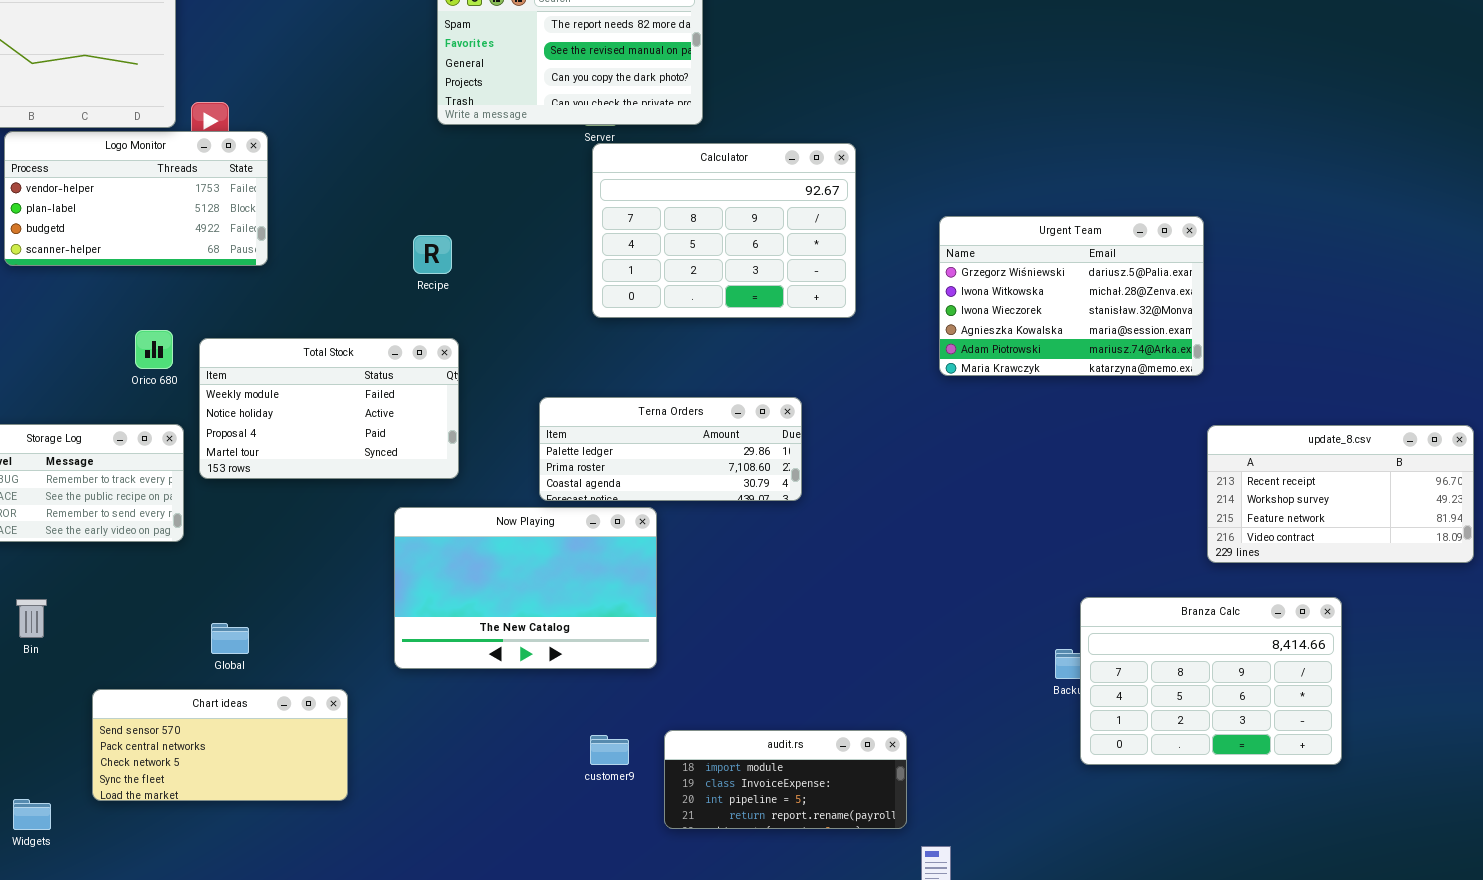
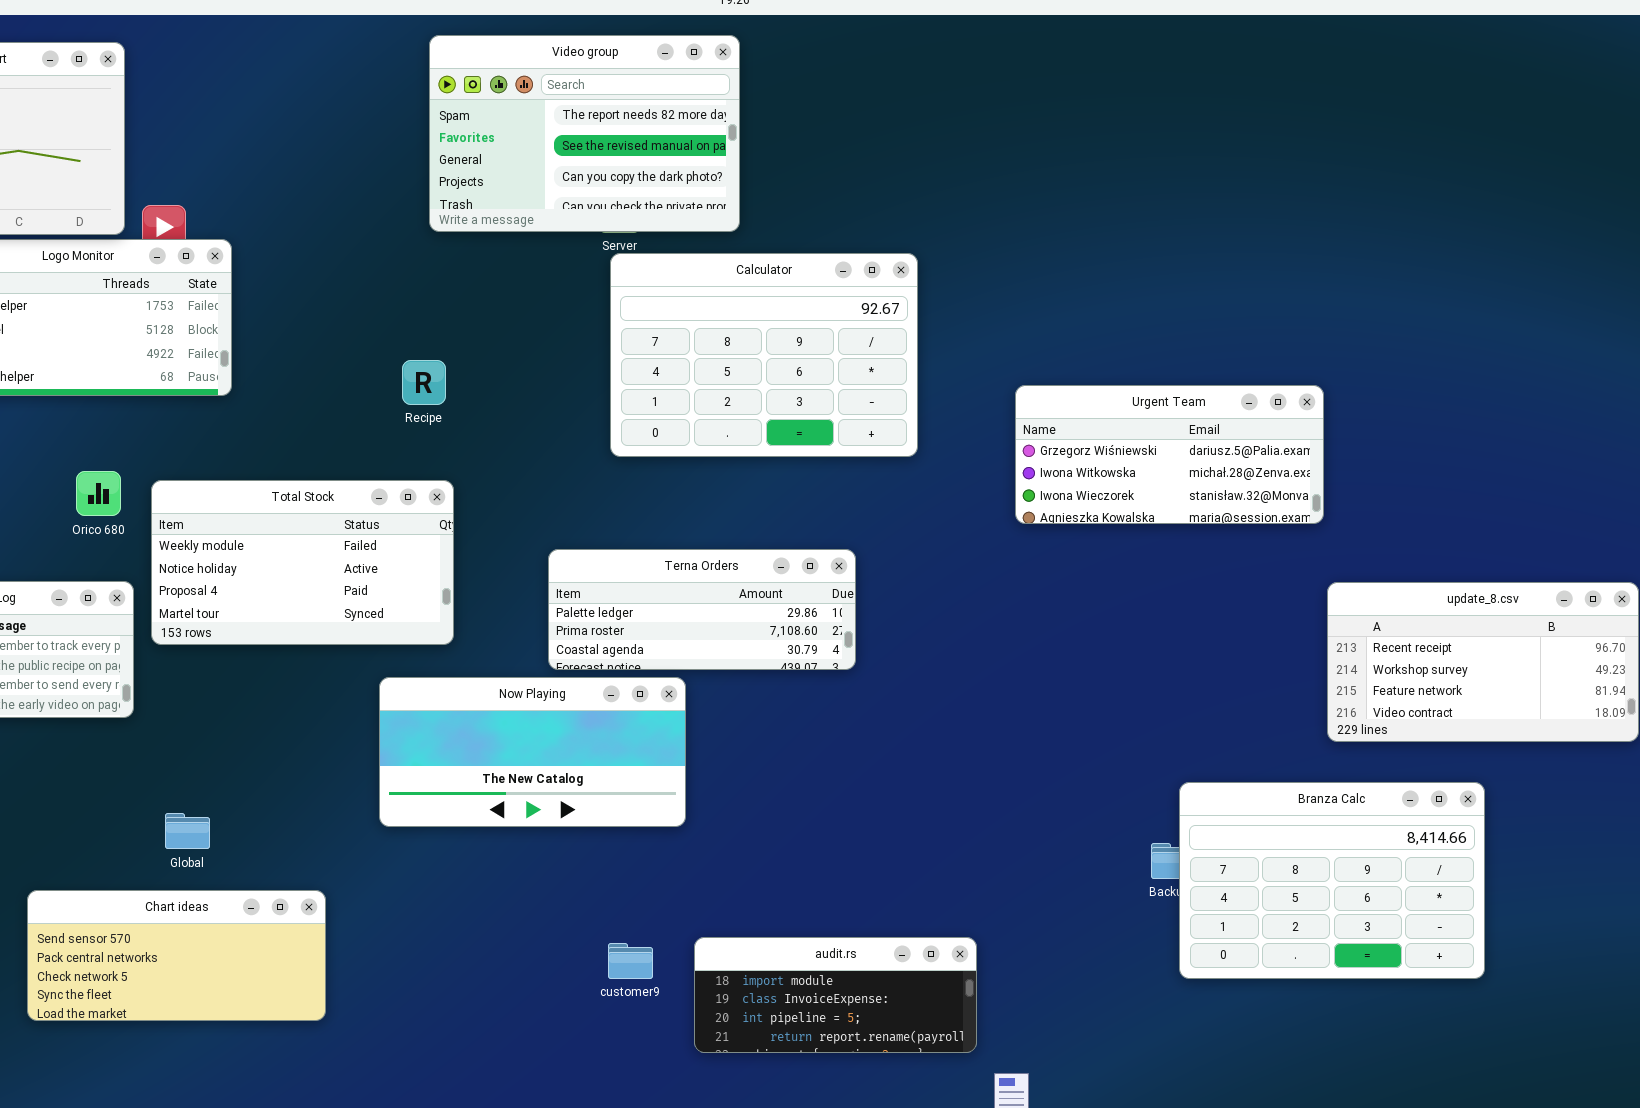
Urgent Team: [939,216,1204,376] -> [1015,385,1324,524], resized
Now Playing: [394,507,657,669] -> [379,677,686,827], resized

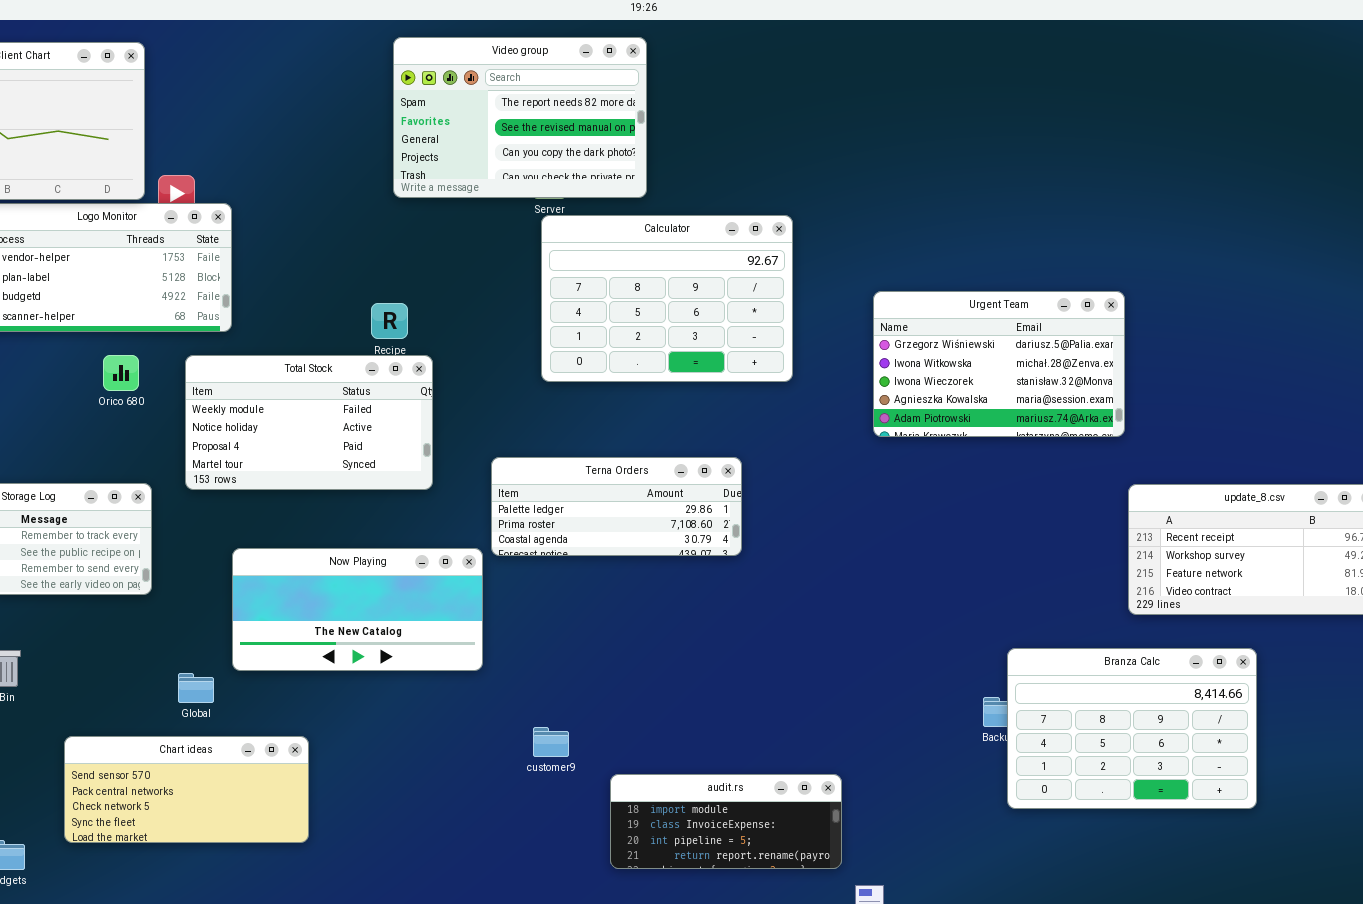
Urgent Team: [1015,385,1324,524] -> [873,291,1125,437], resized
Orico 680: [76,471,121,516] -> [103,355,139,391], moved
Total Stock: [151,480,454,645] -> [185,355,433,490], moved
Now Playing: [379,677,686,827] -> [232,548,483,671], moved
customer9: [608,943,653,979] -> [533,727,569,757], moved

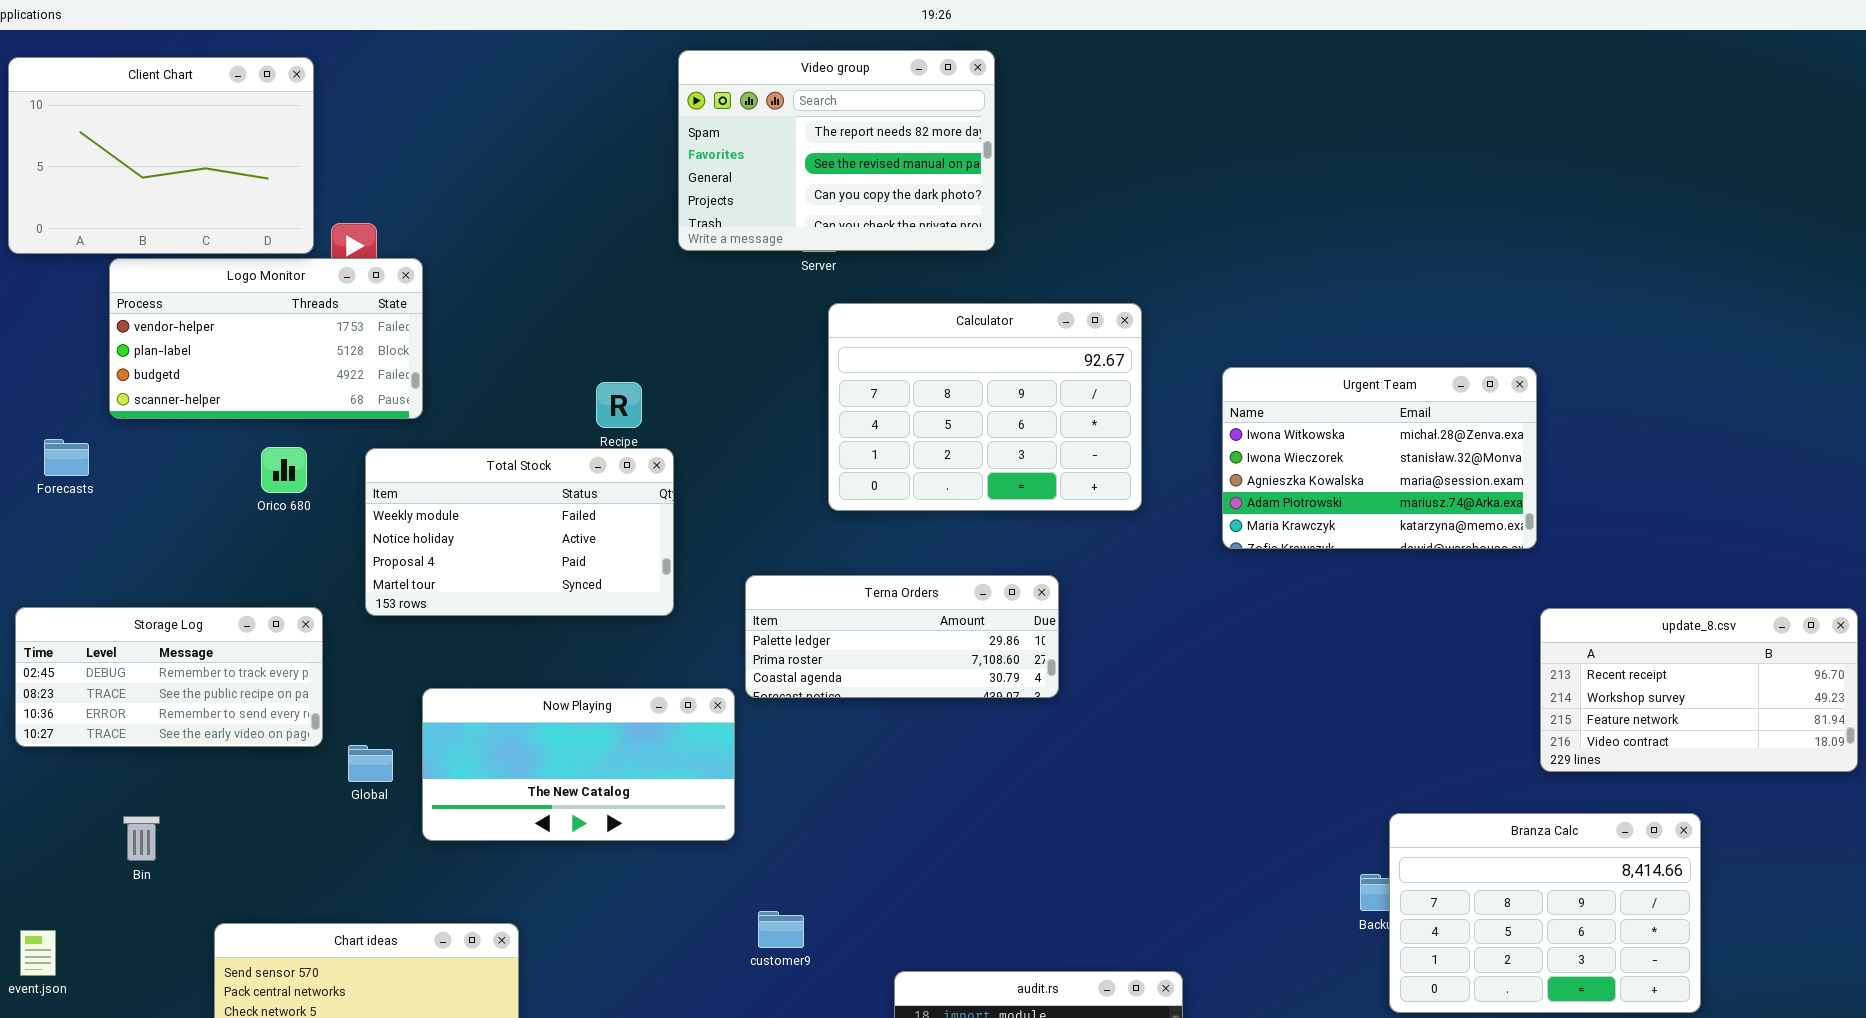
Video group: [393,37,647,198] -> [678,50,995,251], moved
Calculator: [541,215,793,382] -> [828,303,1142,511], moved
Urgent Team: [873,291,1125,437] -> [1222,367,1537,549], scrolled down 1 row
Global: [178,673,214,703] -> [348,745,393,782], moved
customer9: [533,727,569,757] -> [758,911,804,948], moved

